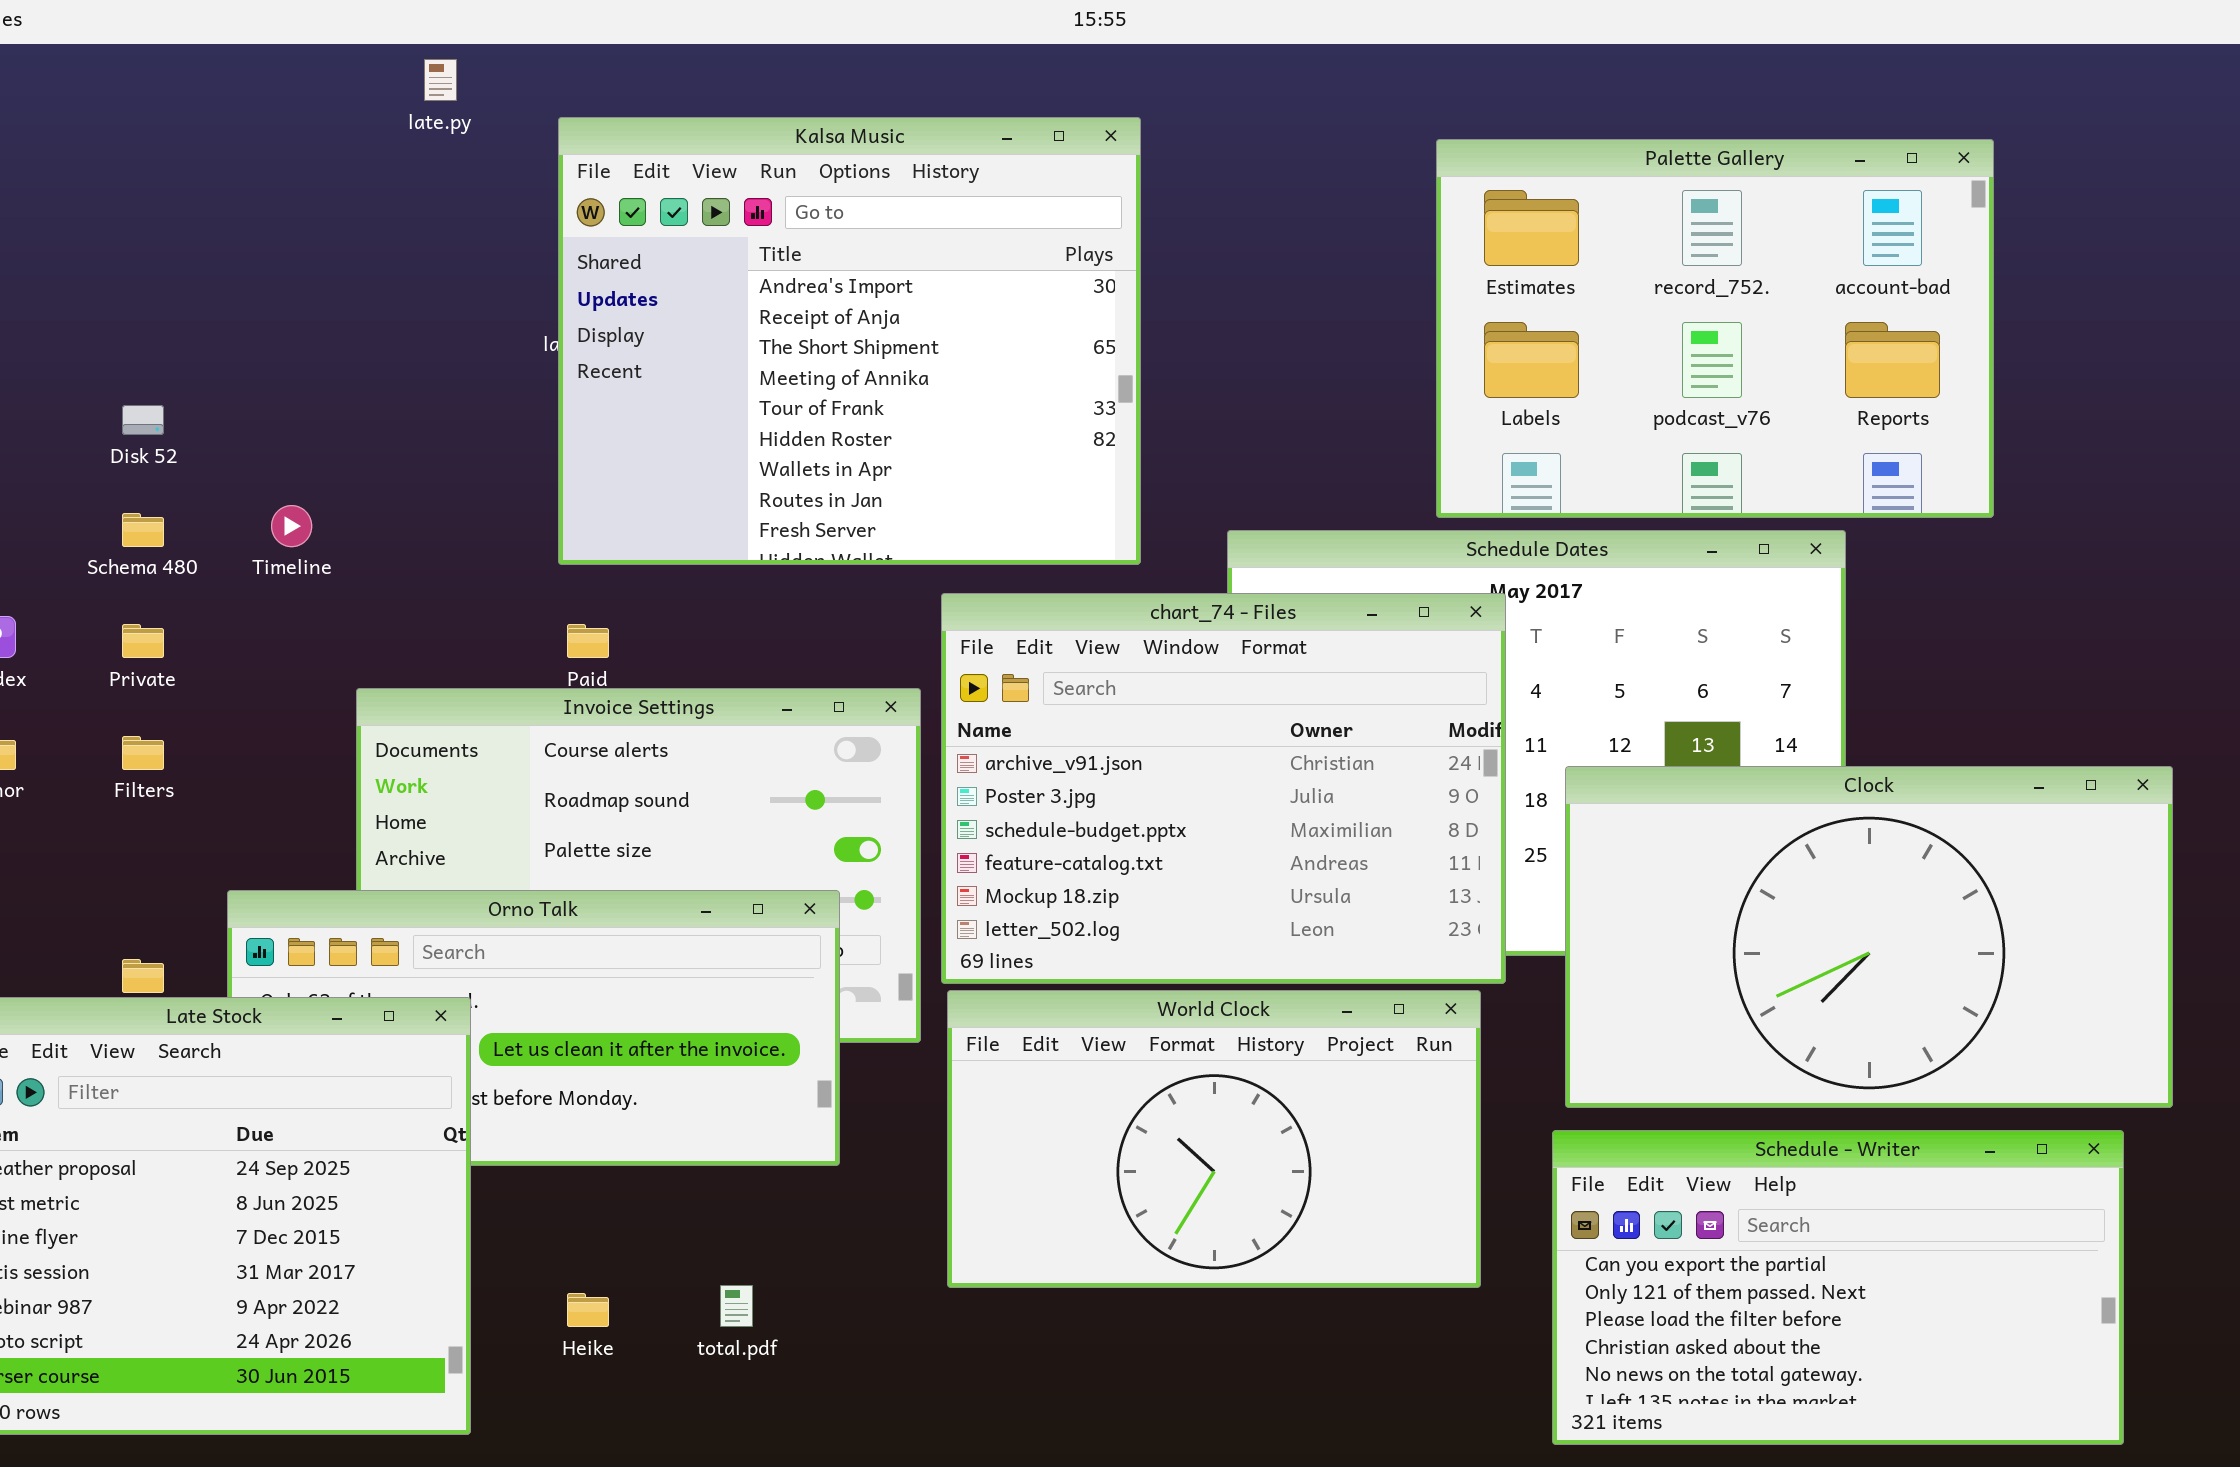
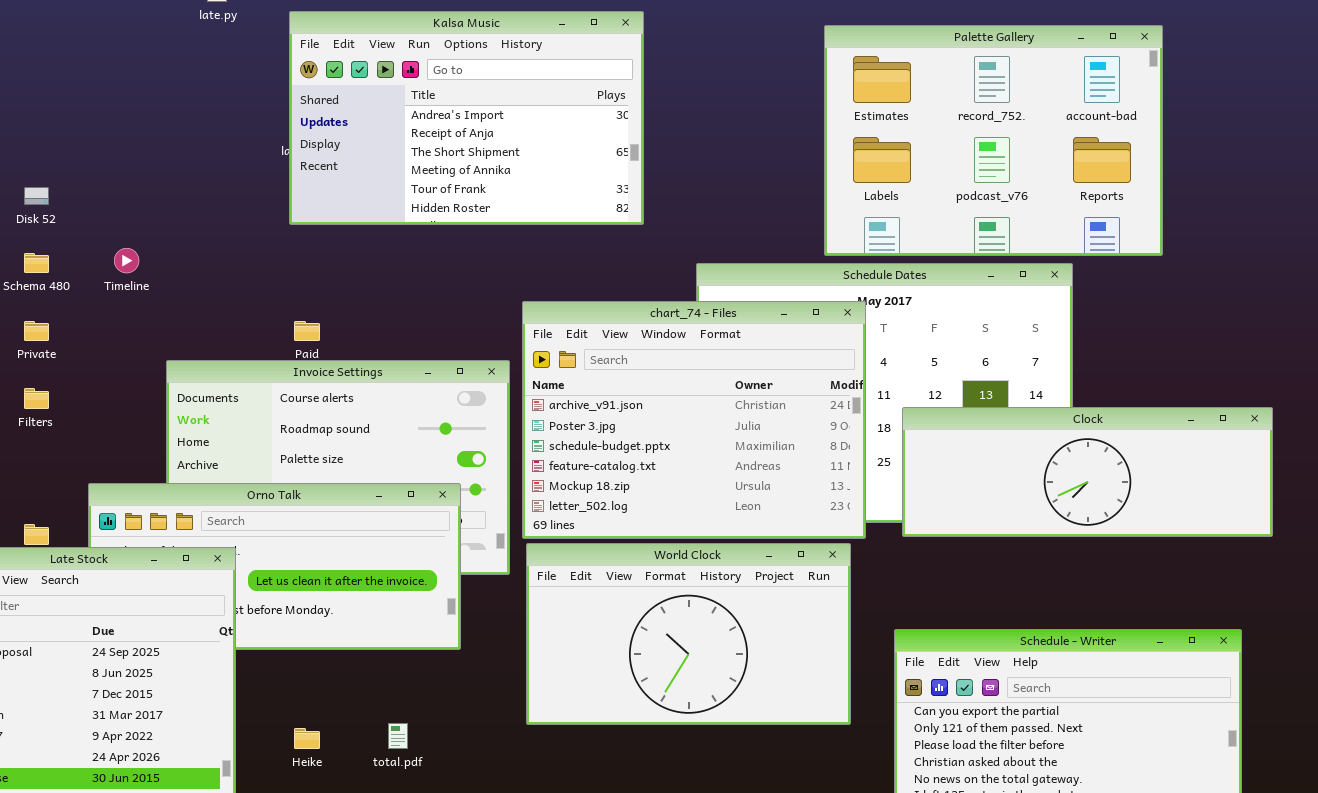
Kalsa Music: [558,117,1141,565] -> [289,11,644,225], resized
Clock: [1565,766,2173,1108] -> [902,407,1273,537], resized

